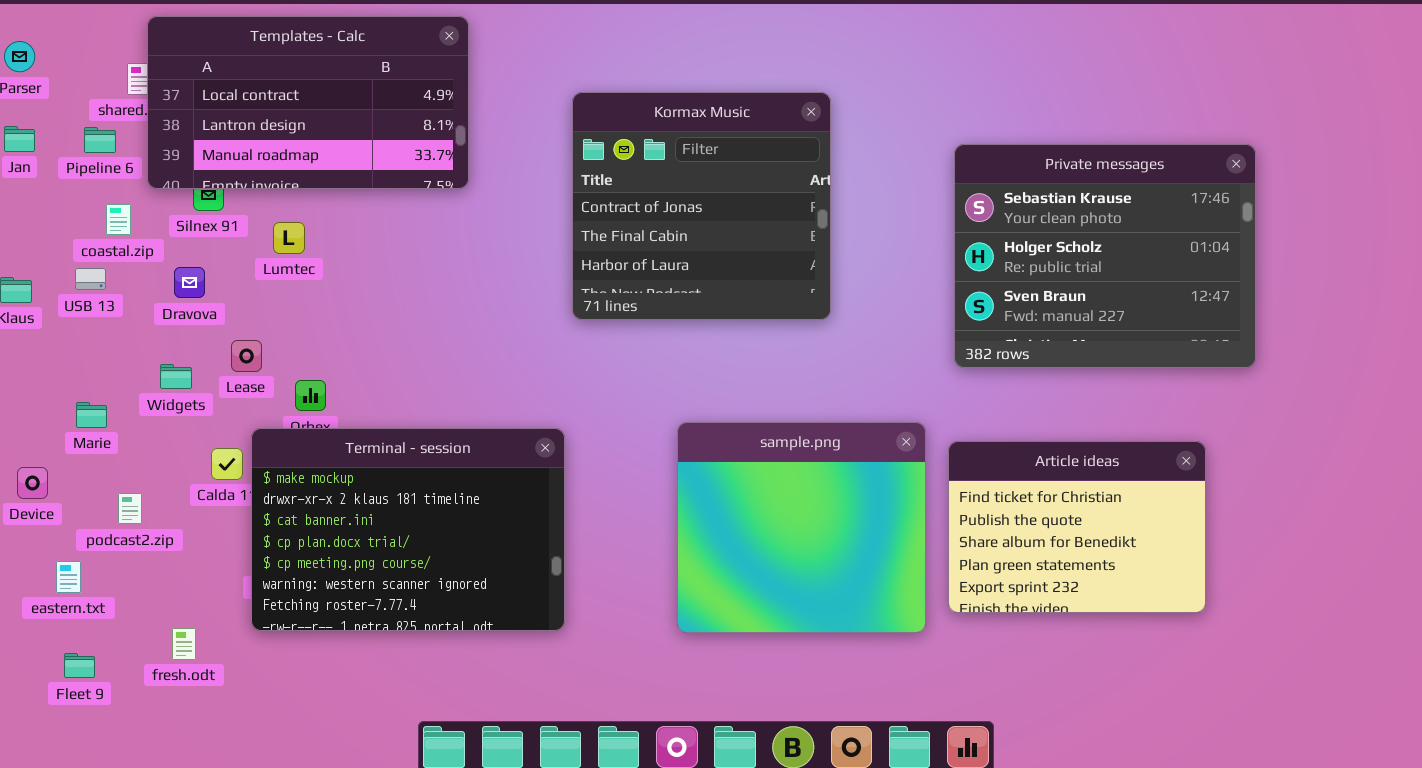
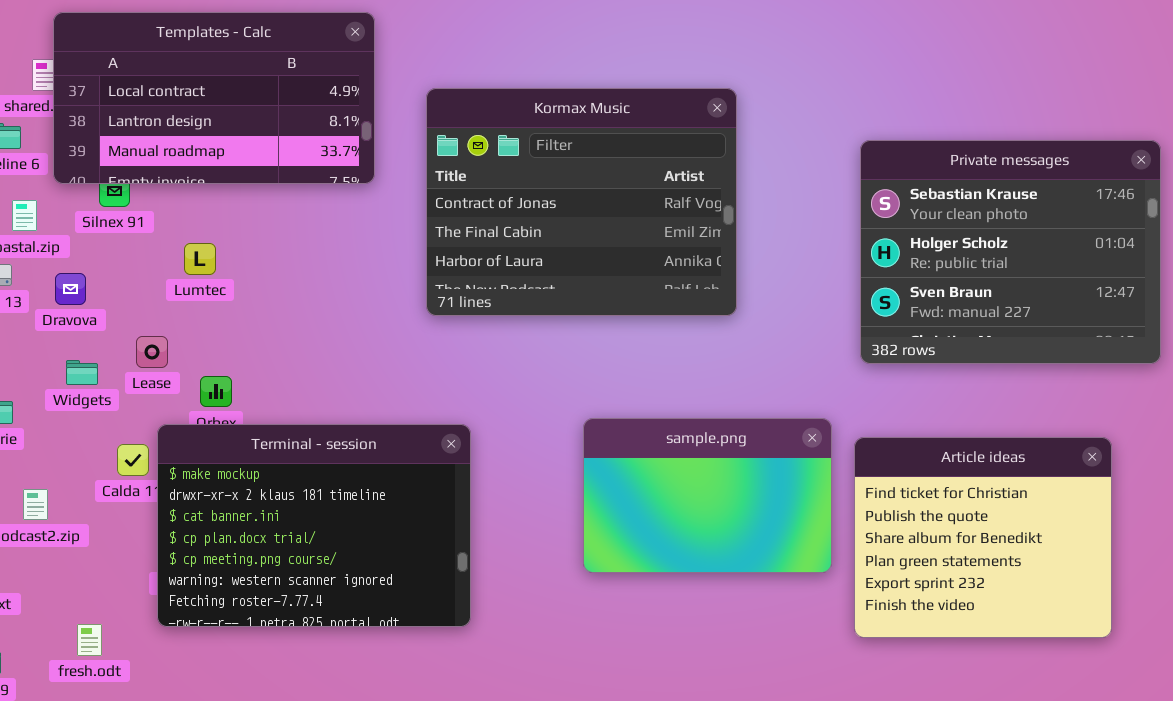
Kormax Music: [572,92,831,320] -> [426,88,737,316], resized
Lumtec: [273,222,305,254] -> [184,243,216,275], moved
Dravova: [174,267,205,298] -> [55,273,86,305], moved
sample.png: [677,422,926,633] -> [583,418,832,573], resized
Article ideas: [948,441,1206,613] -> [854,437,1112,638], resized

